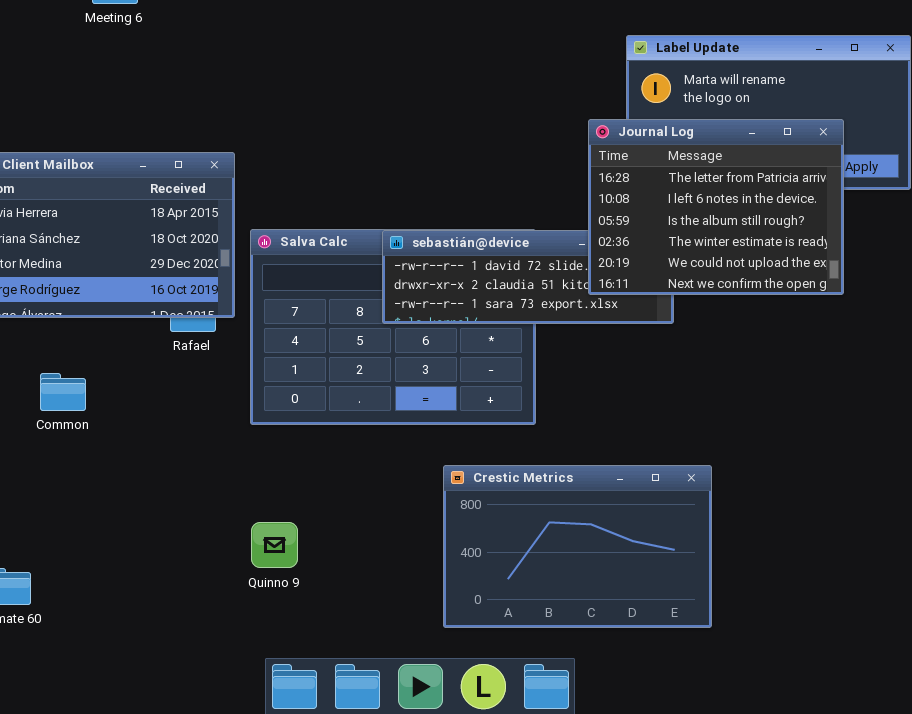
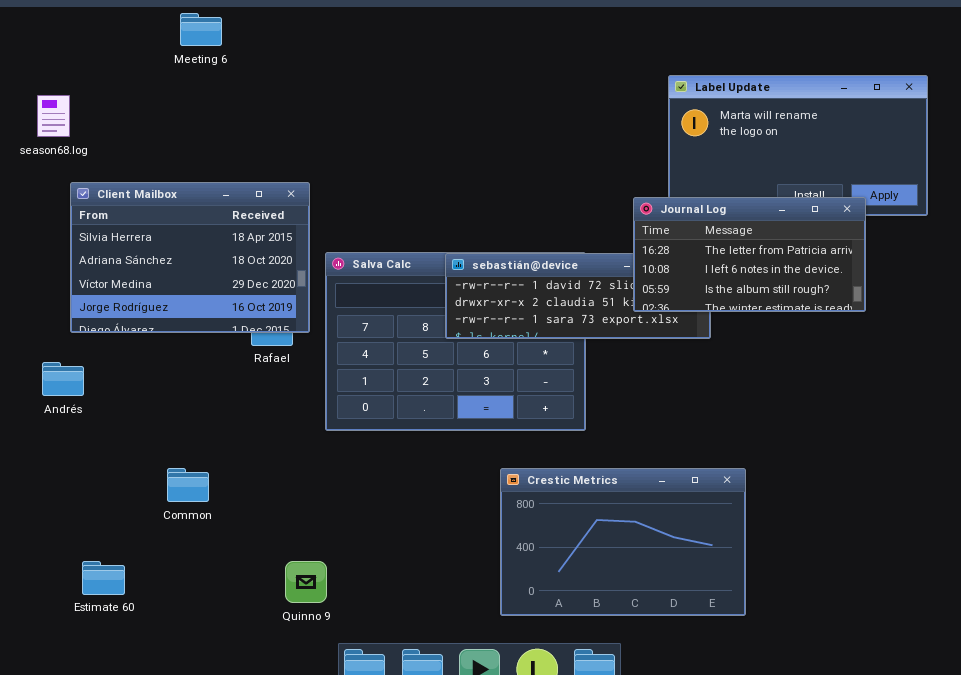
Journal Log: [588,119,844,295] -> [633,197,866,312], resized
Common: [40,373,86,411] -> [167,468,209,502], moved
Quinno 9: [251,522,298,568] -> [285,561,327,603], moved

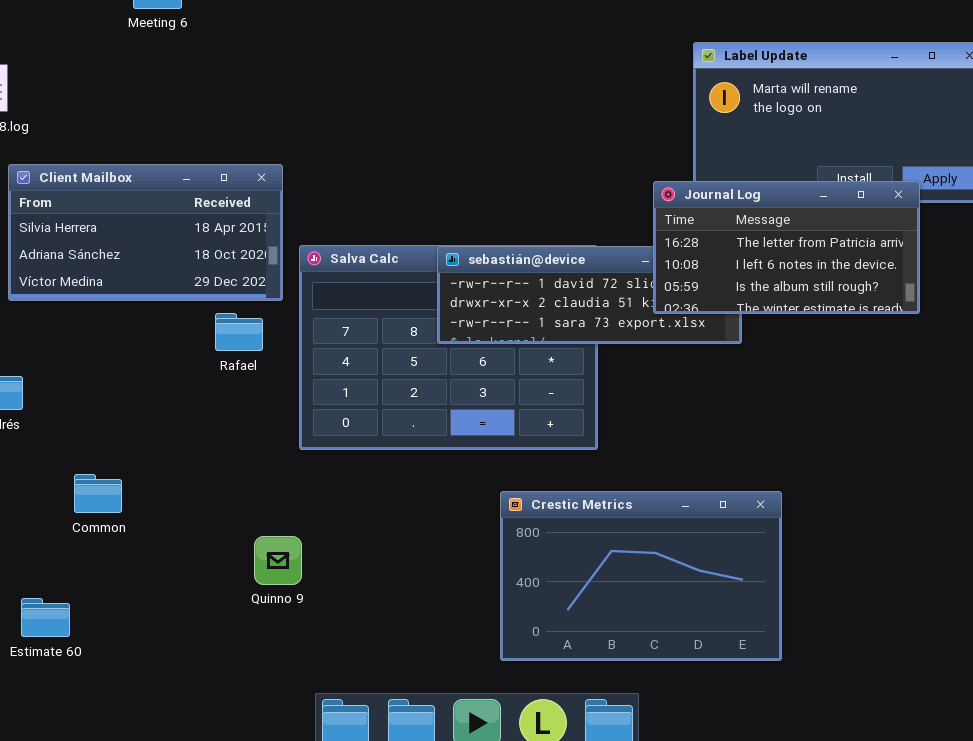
Client Mailbox: [70,182,310,333] -> [8,164,283,301], resized
Common: [167,468,209,502] -> [74,474,122,513], moved
Quinno 9: [285,561,327,603] -> [254,536,302,585], moved

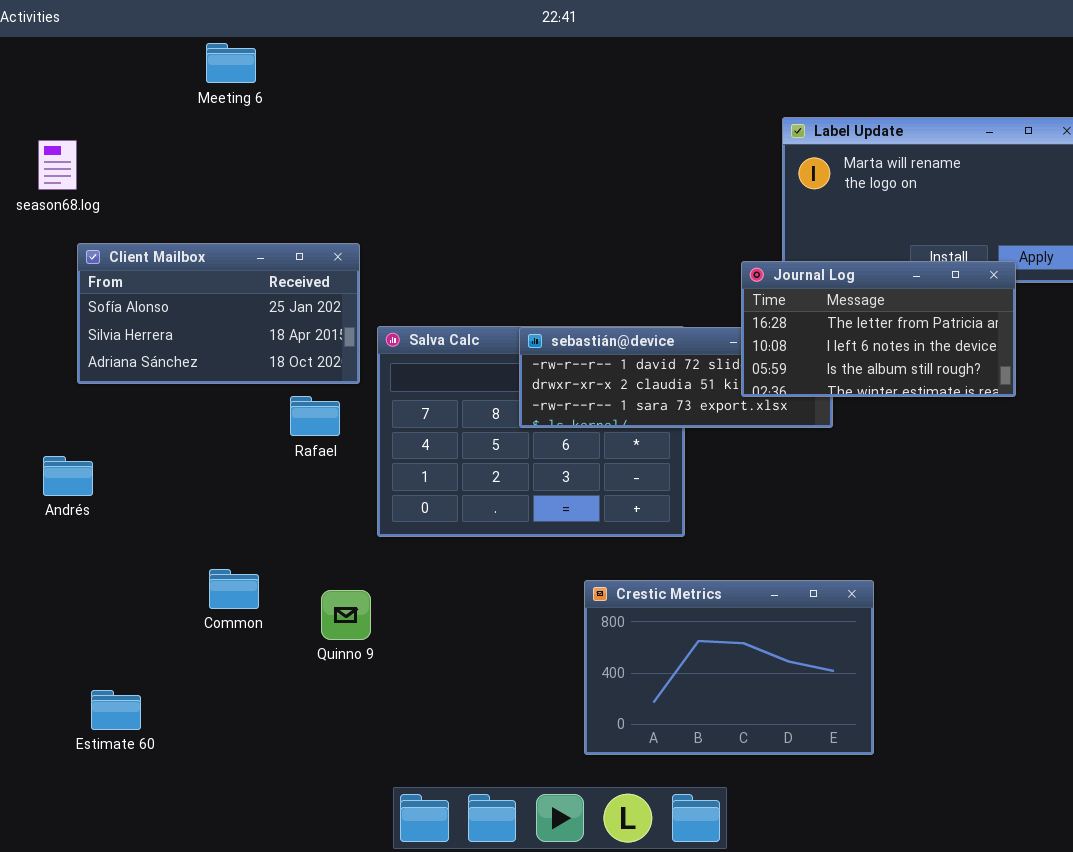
Client Mailbox: [8,164,283,301] -> [77,243,360,384], scrolled up 1 row
Common: [74,474,122,513] -> [209,569,259,609], moved
Quinno 9: [254,536,302,585] -> [321,590,371,640], moved

